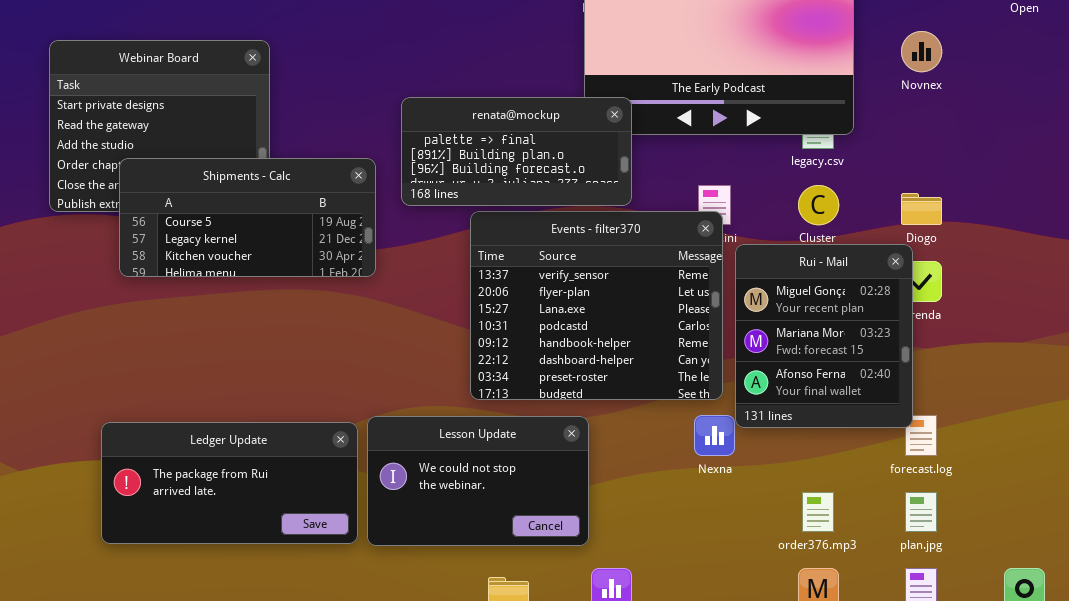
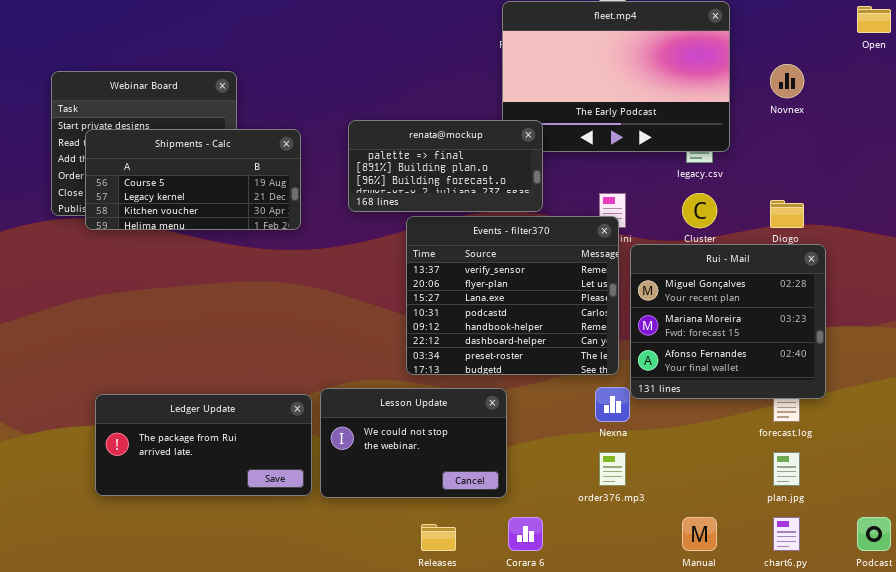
Shipments - Calc: [119,158,376,277] -> [85,129,301,230], moved
Rui - Mail: [735,244,913,428] -> [630,244,826,399], resized
order376.mp3: [802,492,834,532] -> [599,452,626,486], moved

